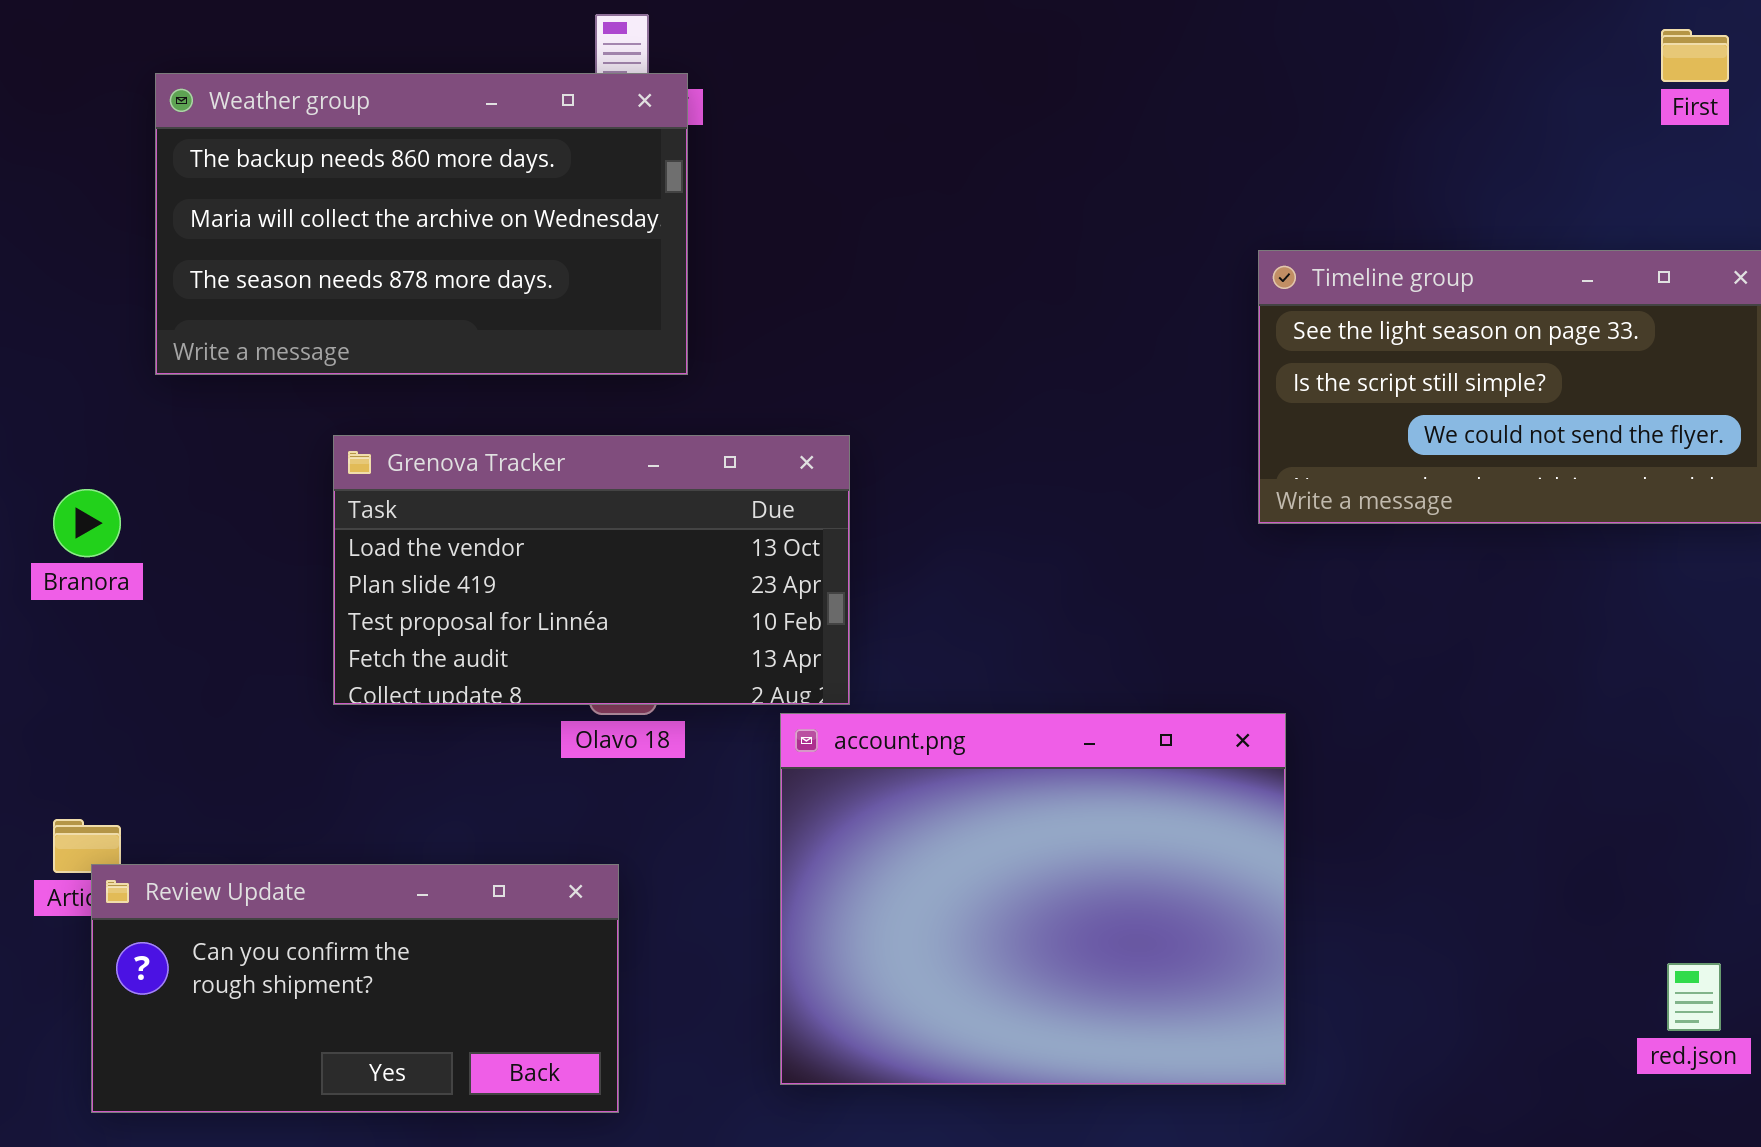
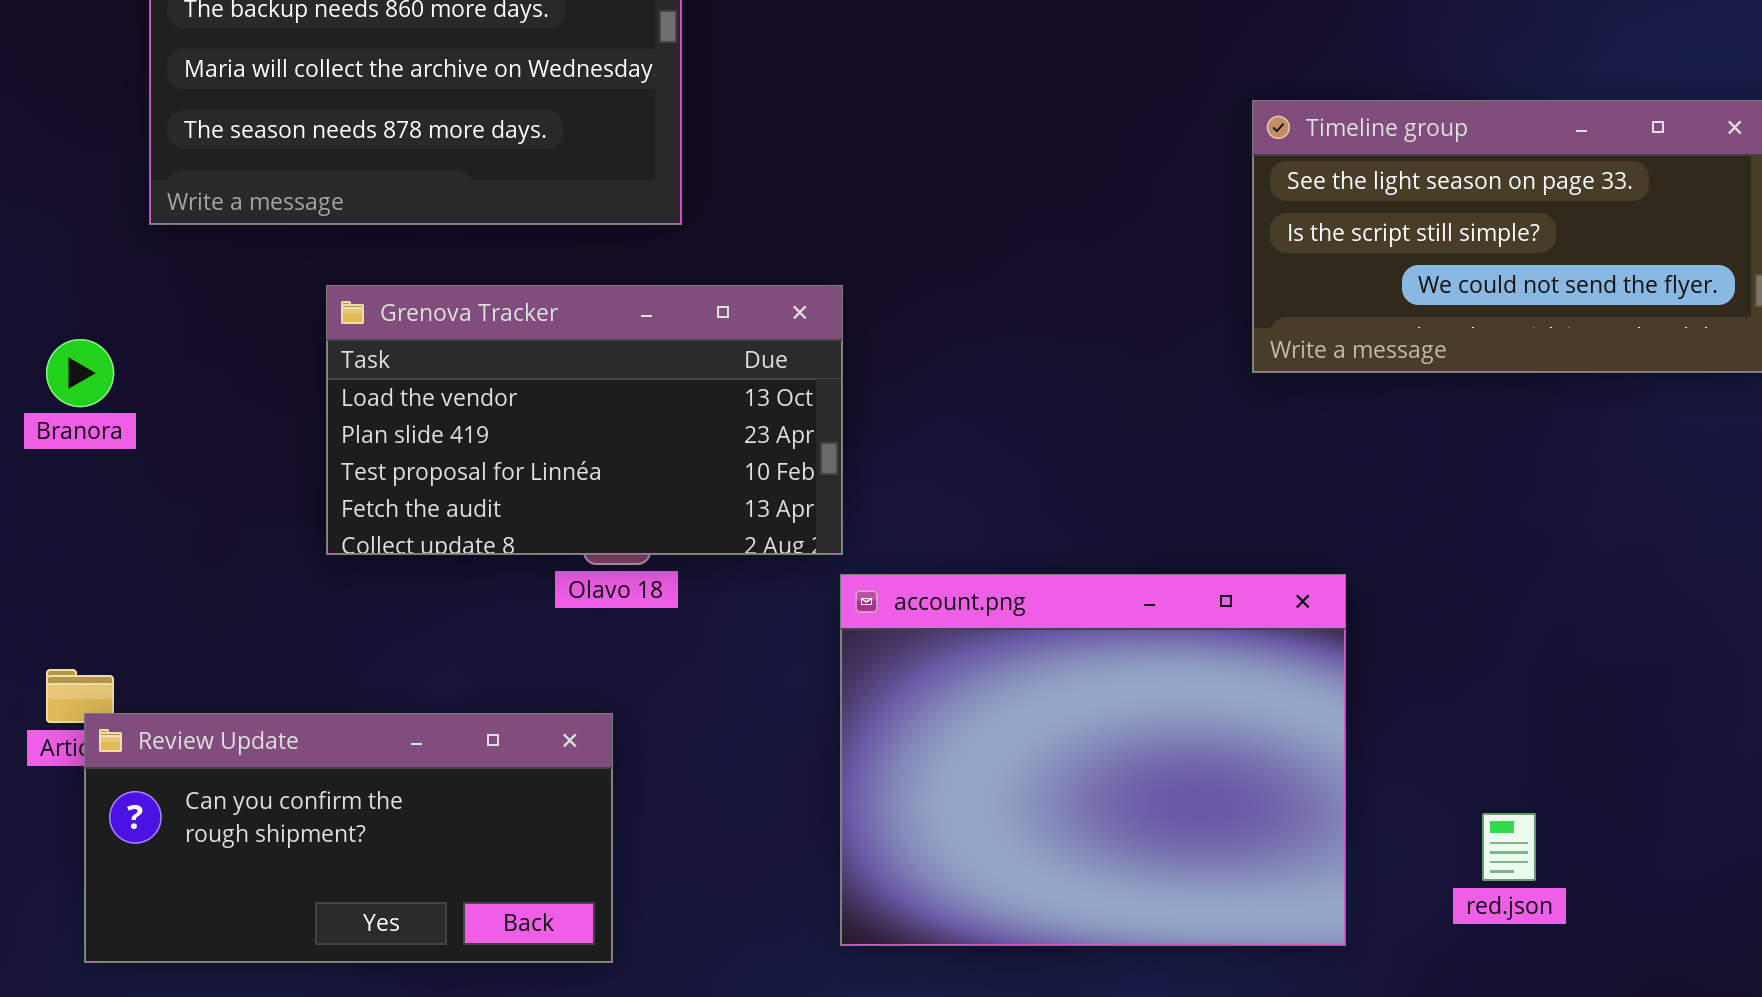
account.png: [780,713,1286,1085] -> [840,574,1346,946], moved
red.json: [1667,963,1721,1031] -> [1482,813,1536,881], moved

